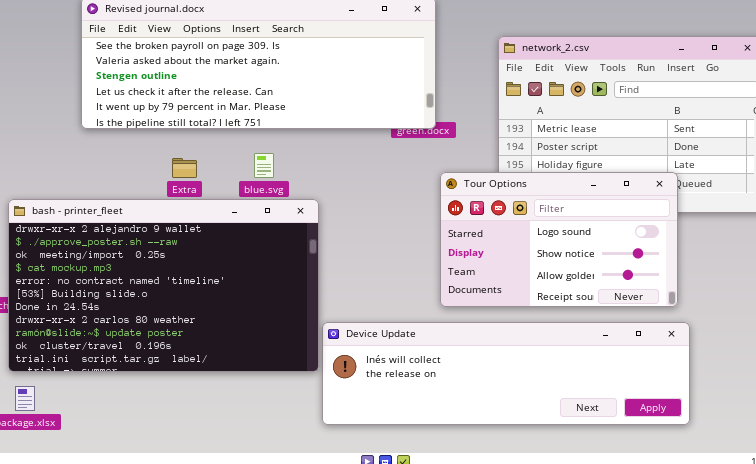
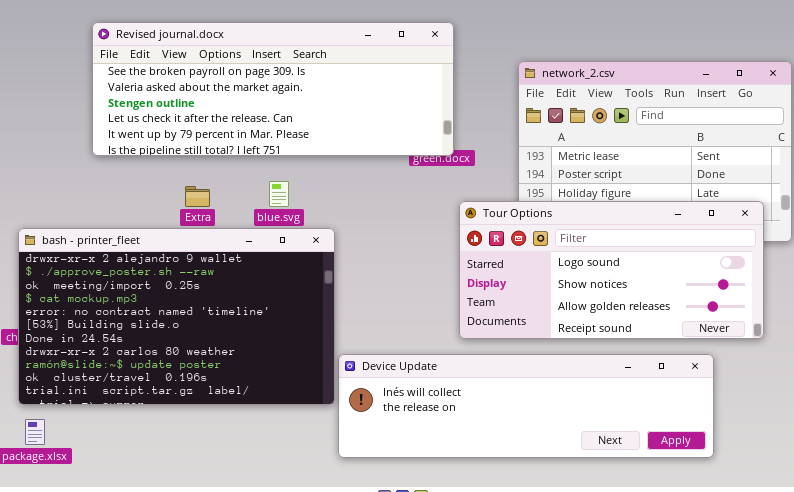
Tour Options: [440,172,678,307] -> [459,201,764,339], resized

